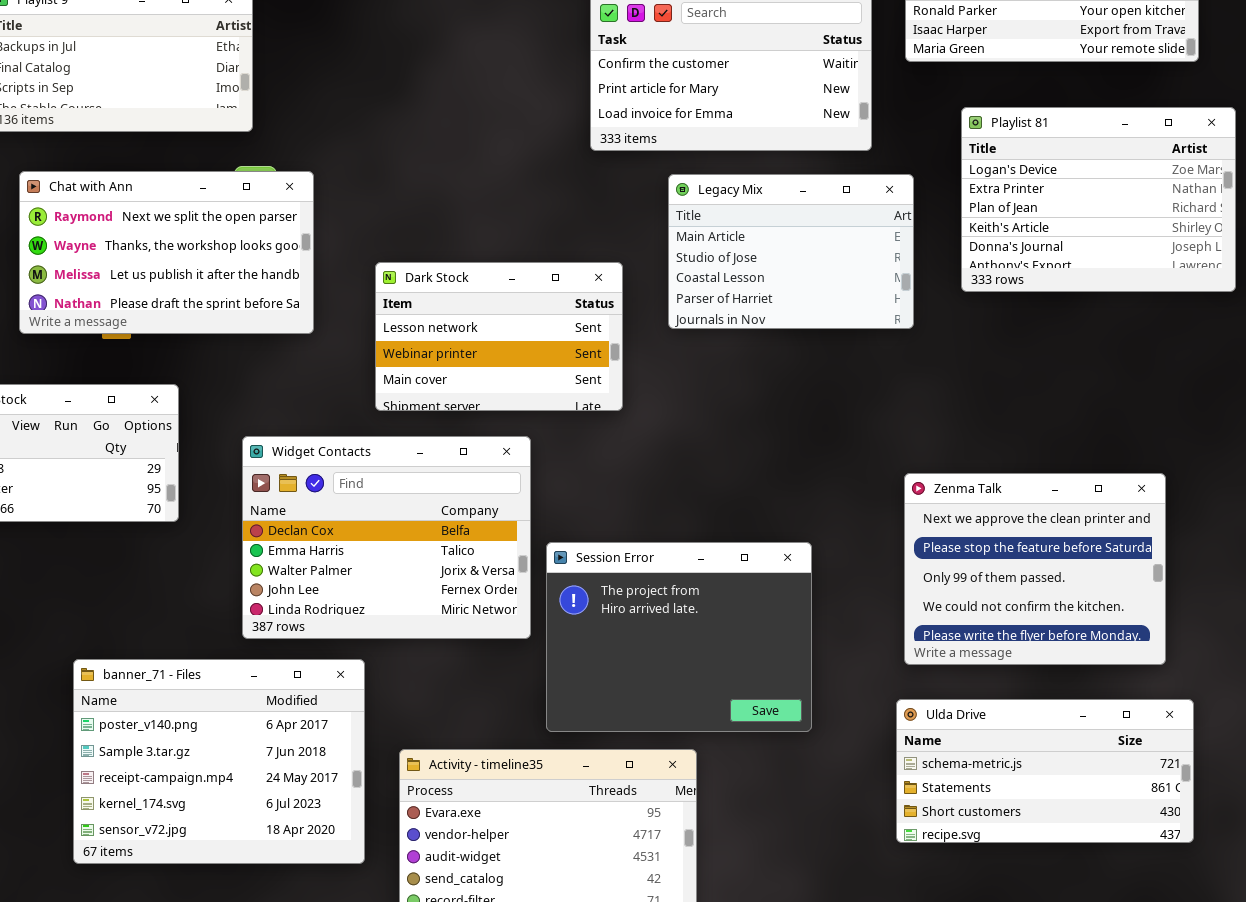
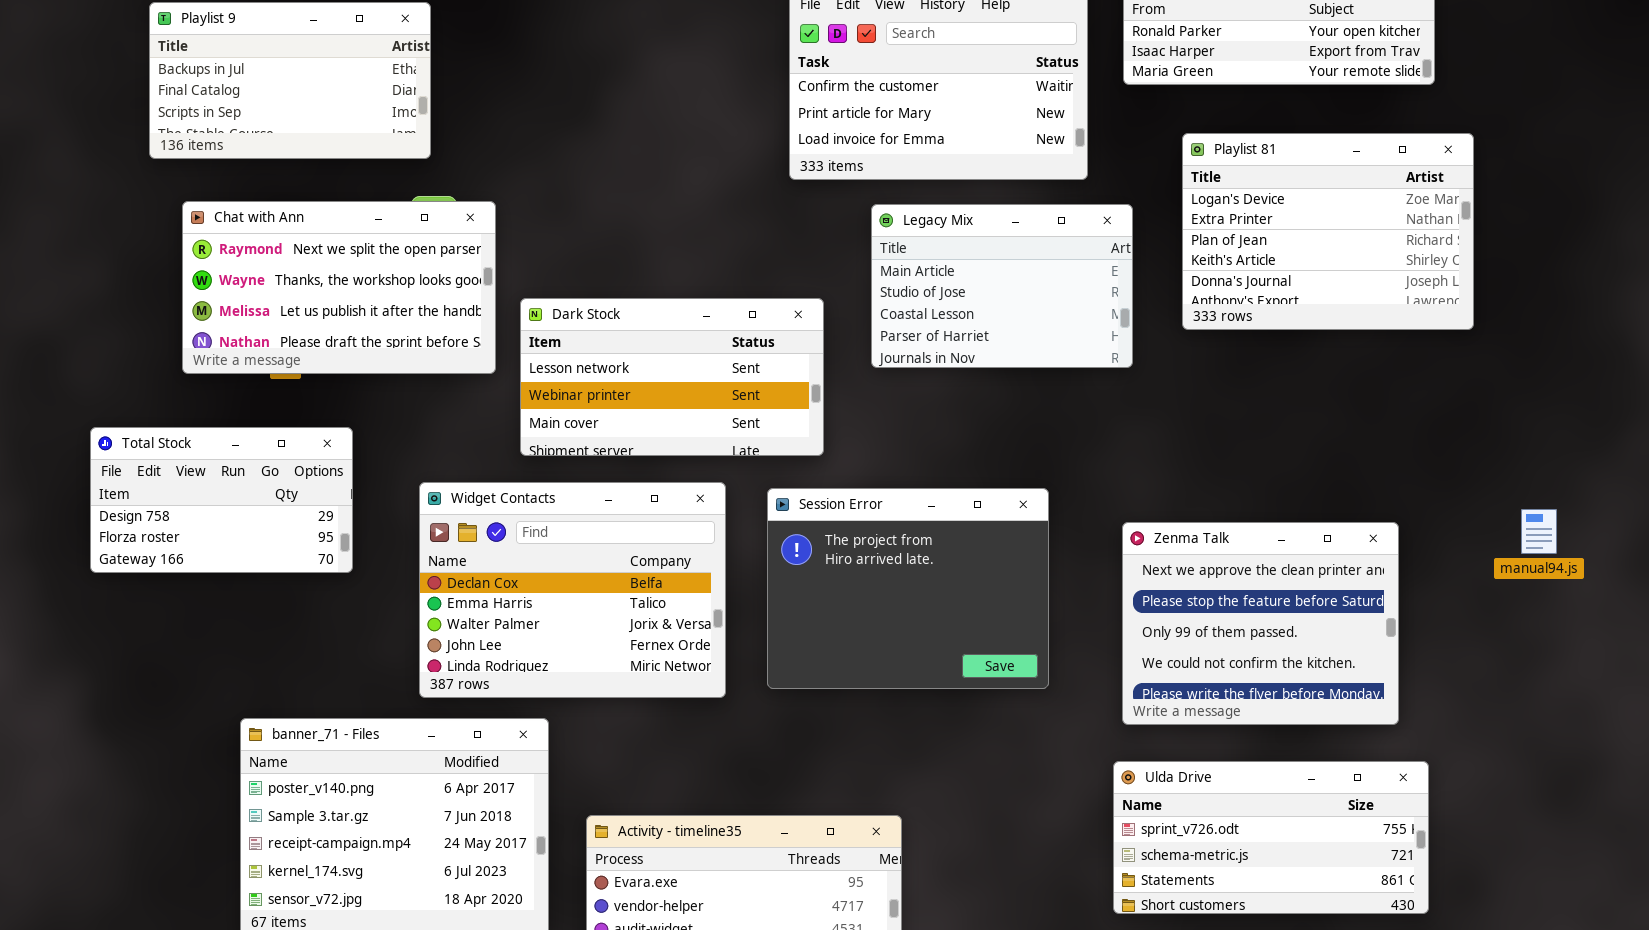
Dark Stock: [375,262,623,411] -> [520,298,824,456], resized
Session Error: [546,542,812,732] -> [767,488,1049,689], moved
Ulda Drive: [896,699,1194,843] -> [1113,761,1429,914], scrolled up 1 row

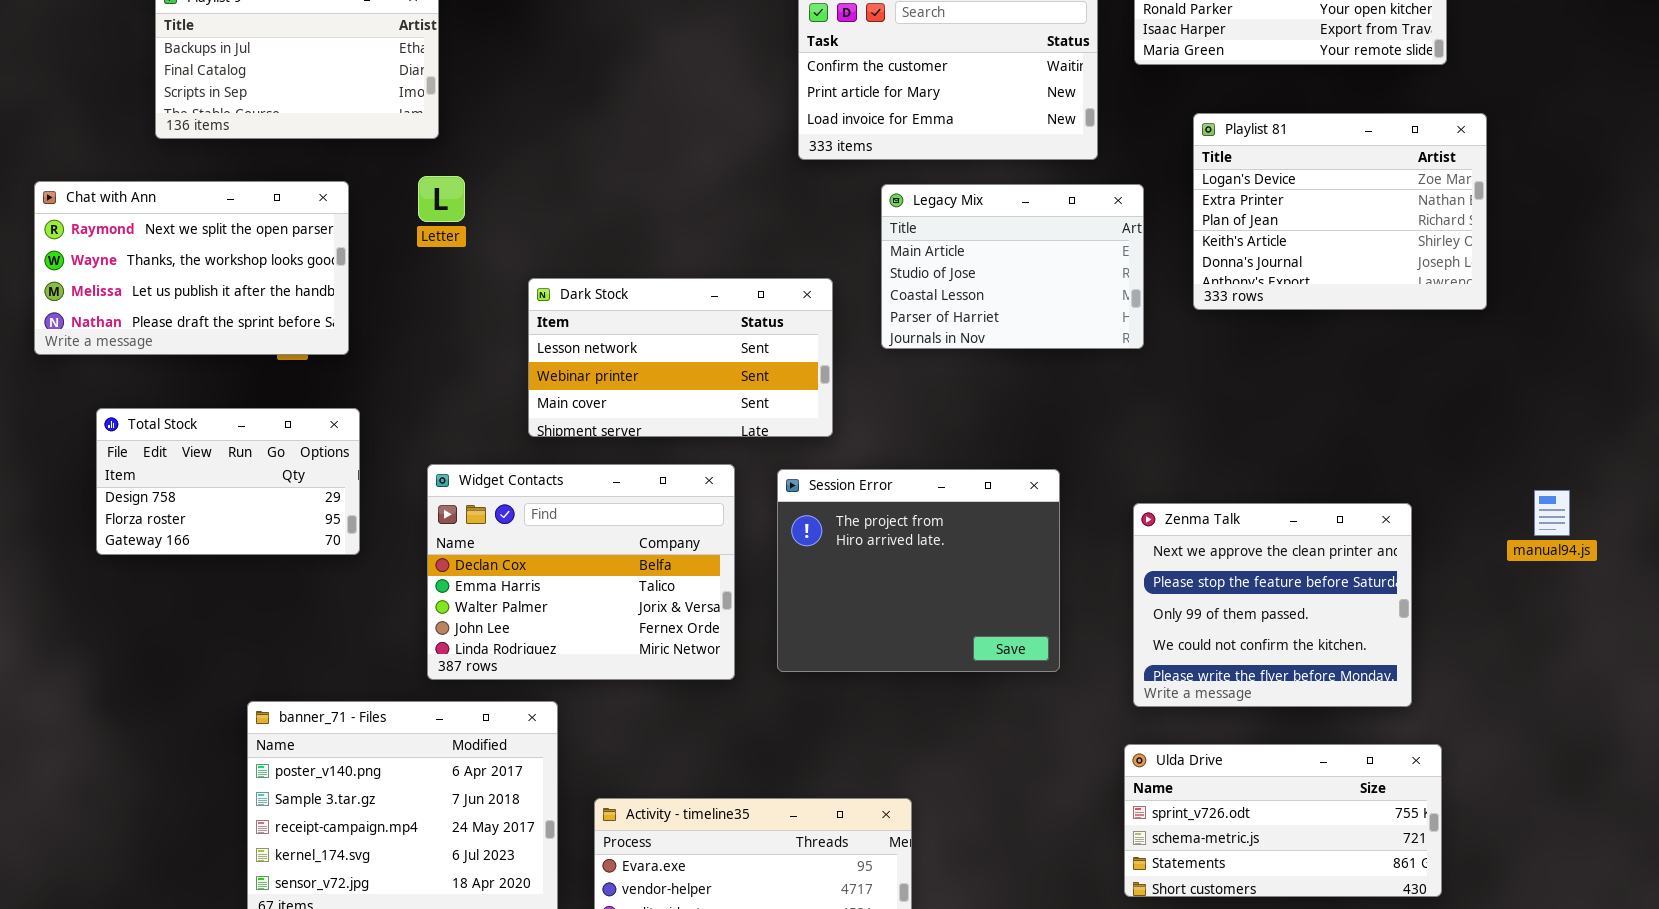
Chat with Ann: [182,201,496,374] -> [34,181,349,355], moved

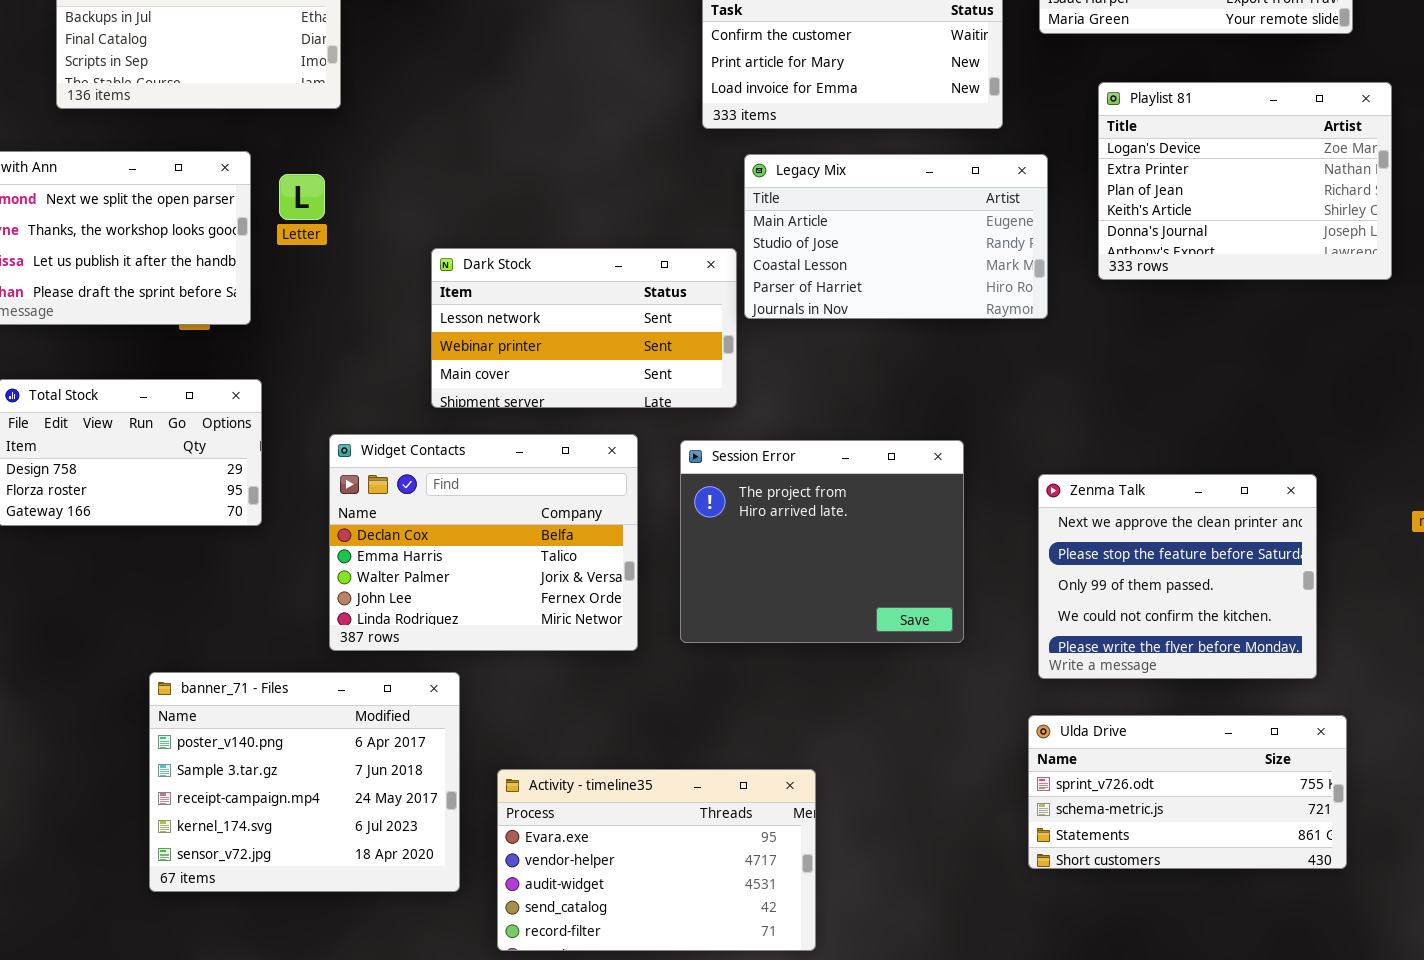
Letter: [418,176,465,222] -> [279,174,325,220], moved
Legacy Mix: [881,184,1144,349] -> [744,154,1048,319], resized

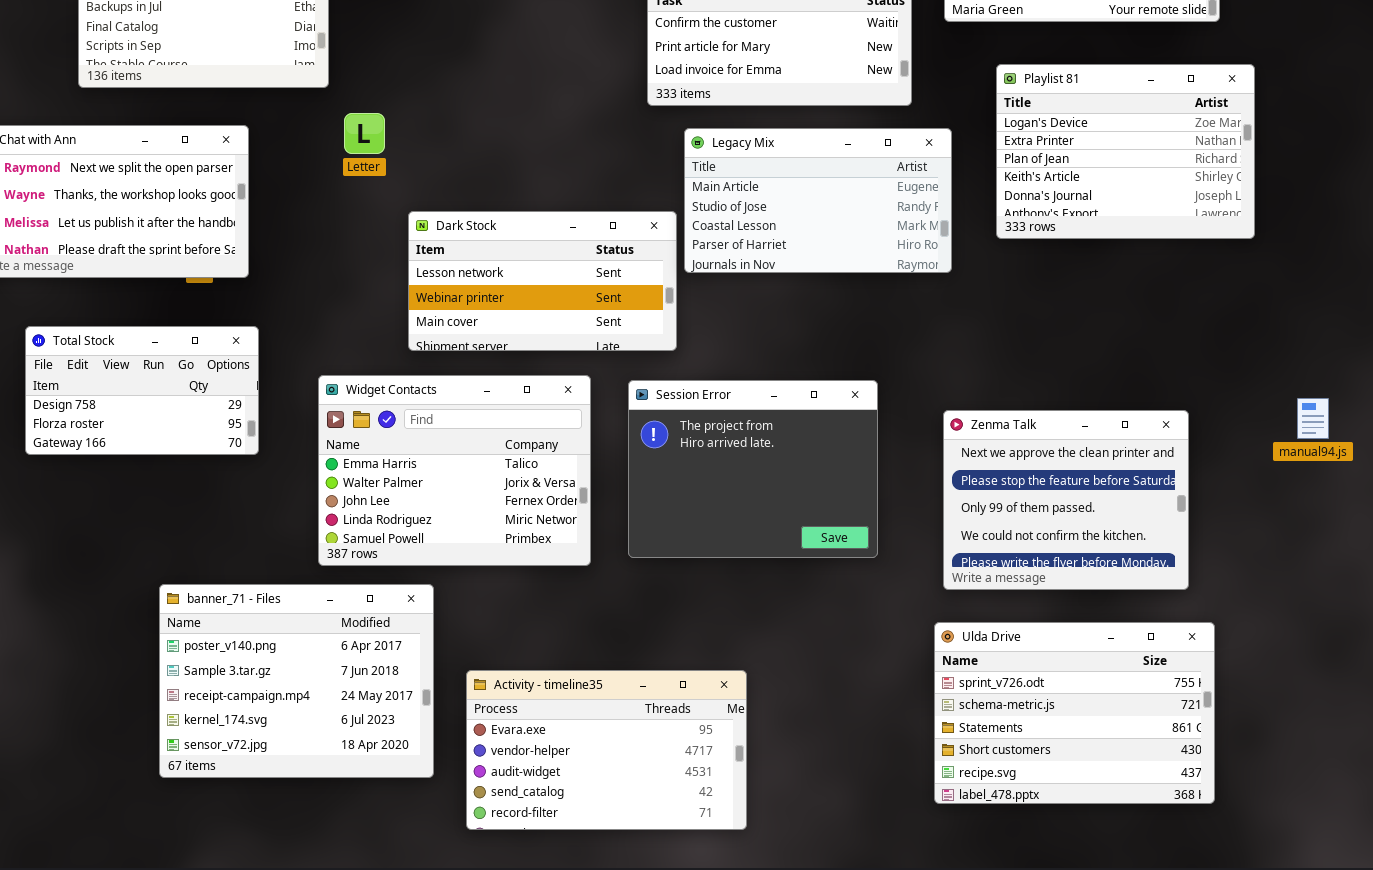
Letter: [279,174,325,220] -> [344,113,385,154], moved
Widget Contacts: [329,434,638,651] -> [318,375,591,566], scrolled down 1 row
Ulda Drive: [1028,715,1347,869] -> [934,622,1215,804], resized

